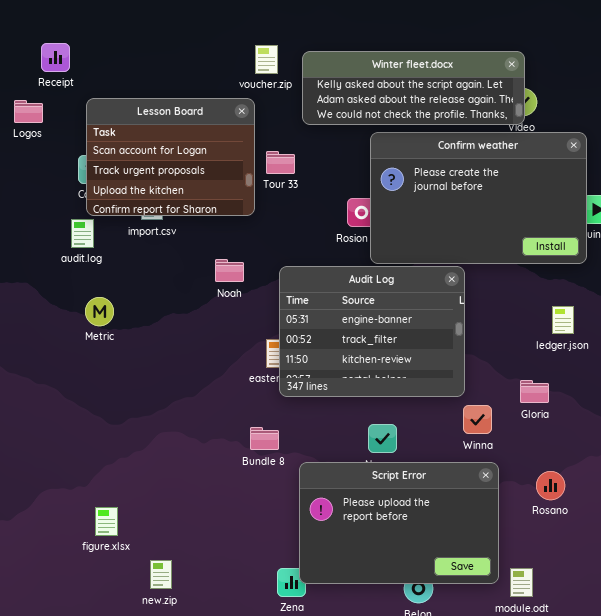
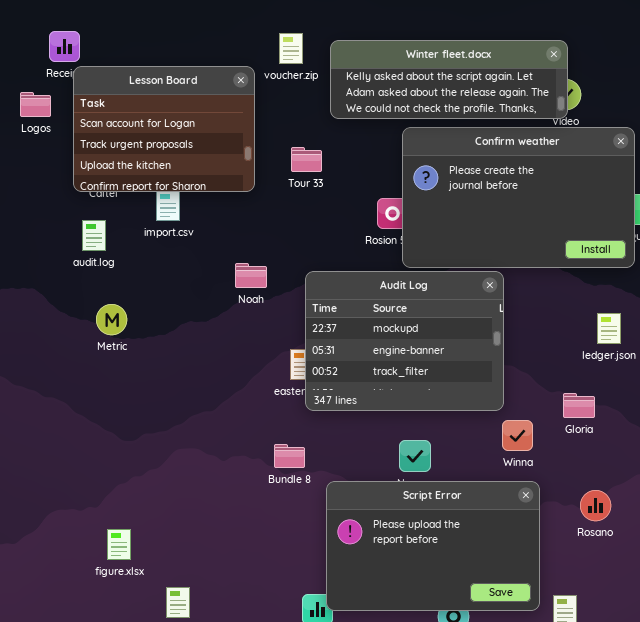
Lesson Board: [86,98,255,216] -> [73,66,255,192], moved
Audit Log: [279,266,465,397] -> [305,271,504,411], scrolled up 1 row

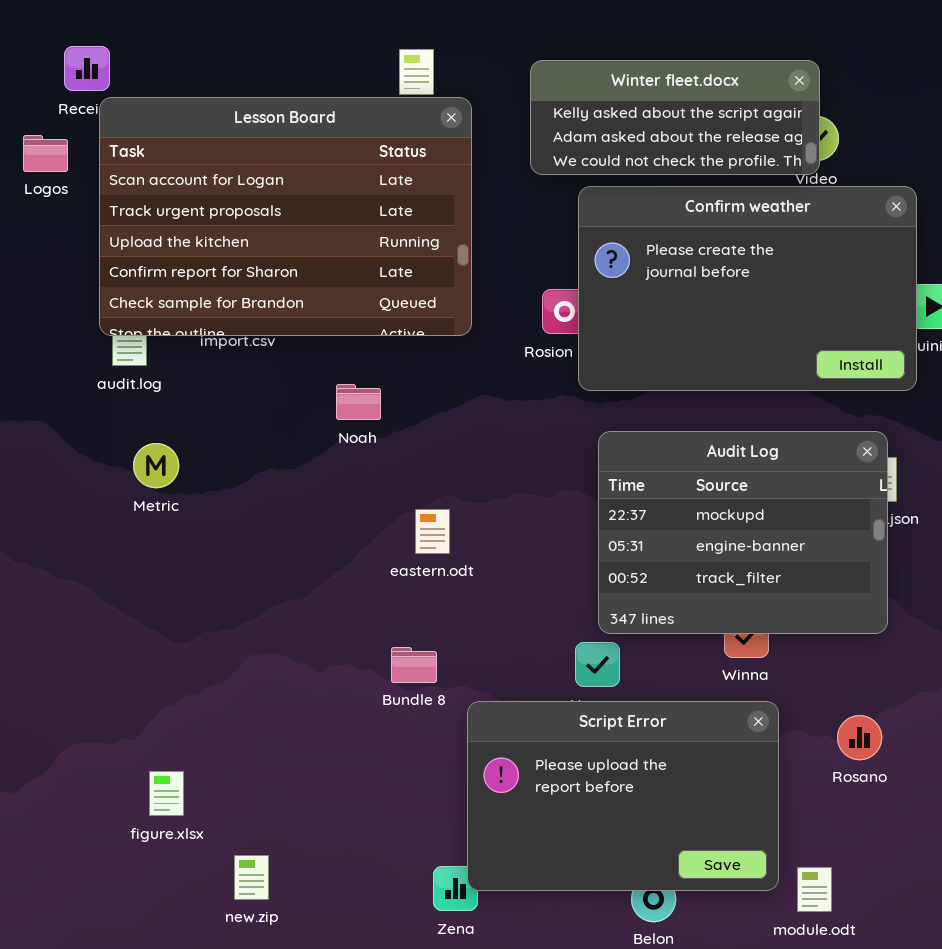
Winter fleet.docx: [330,40,568,119] -> [530,60,820,175], resized
Lesson Board: [73,66,255,192] -> [99,97,472,336], resized
Audit Log: [305,271,504,411] -> [598,431,888,634], moved

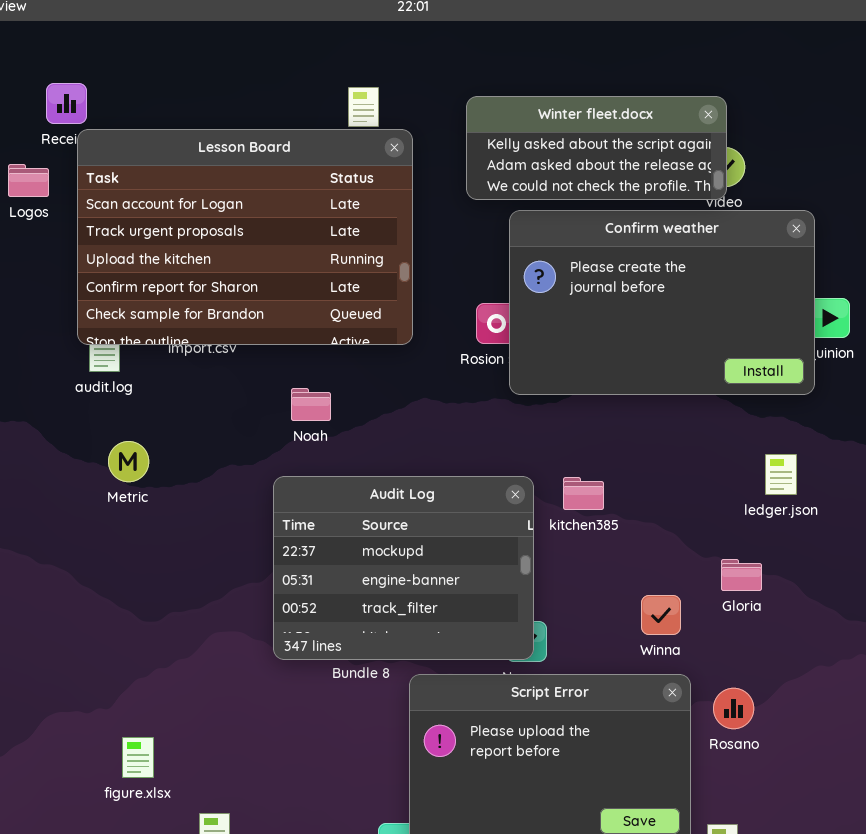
Audit Log: [598,431,888,634] -> [273,476,534,660], moved
Rosano: [837,715,882,760] -> [713,688,754,729], moved

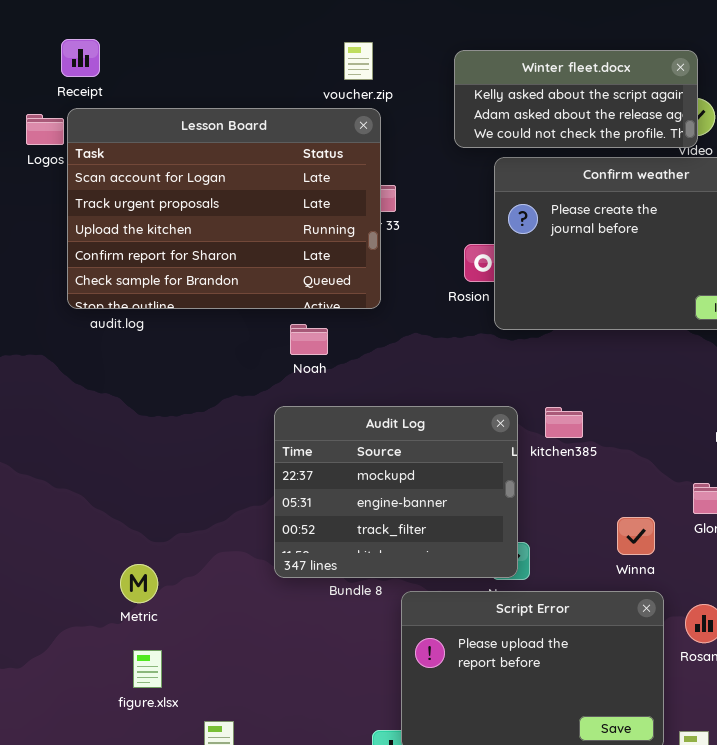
Lesson Board: [77,129,413,345] -> [67,108,381,309], moved
Metric: [108,441,149,482] -> [120,564,158,603], moved

